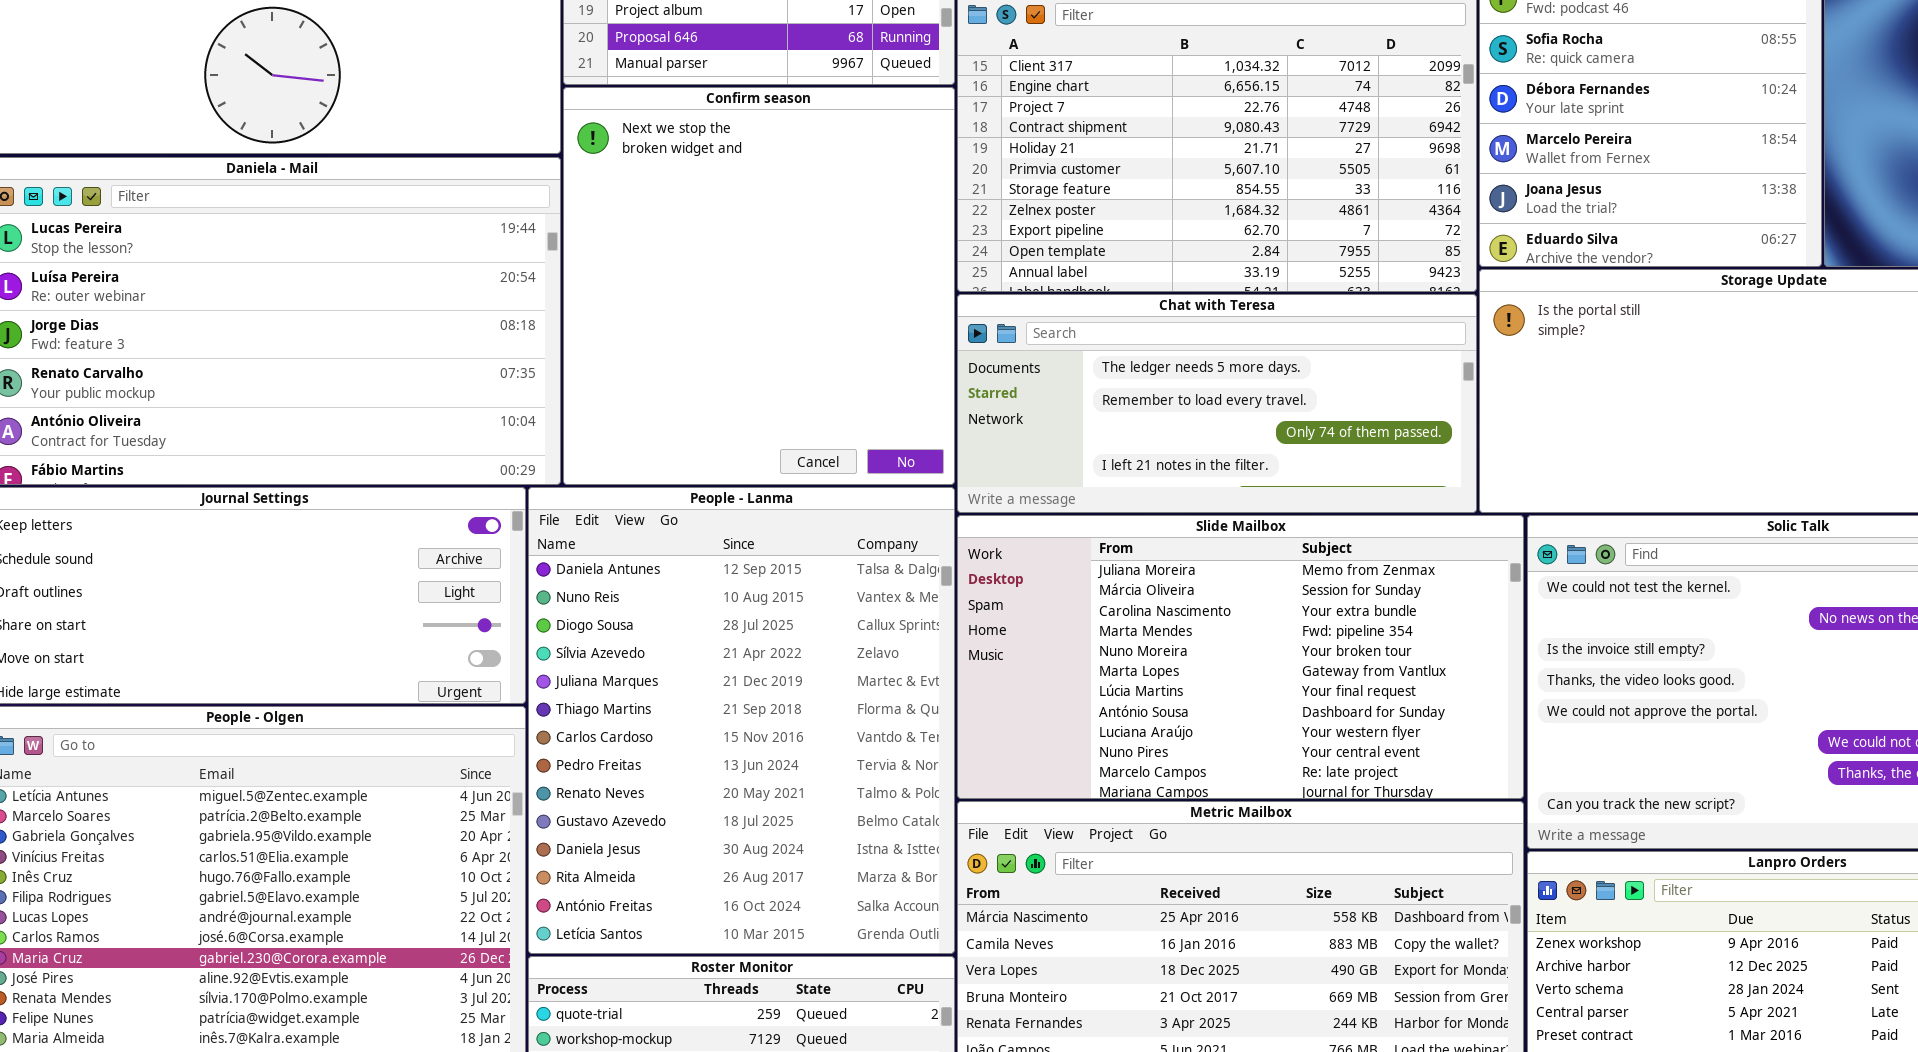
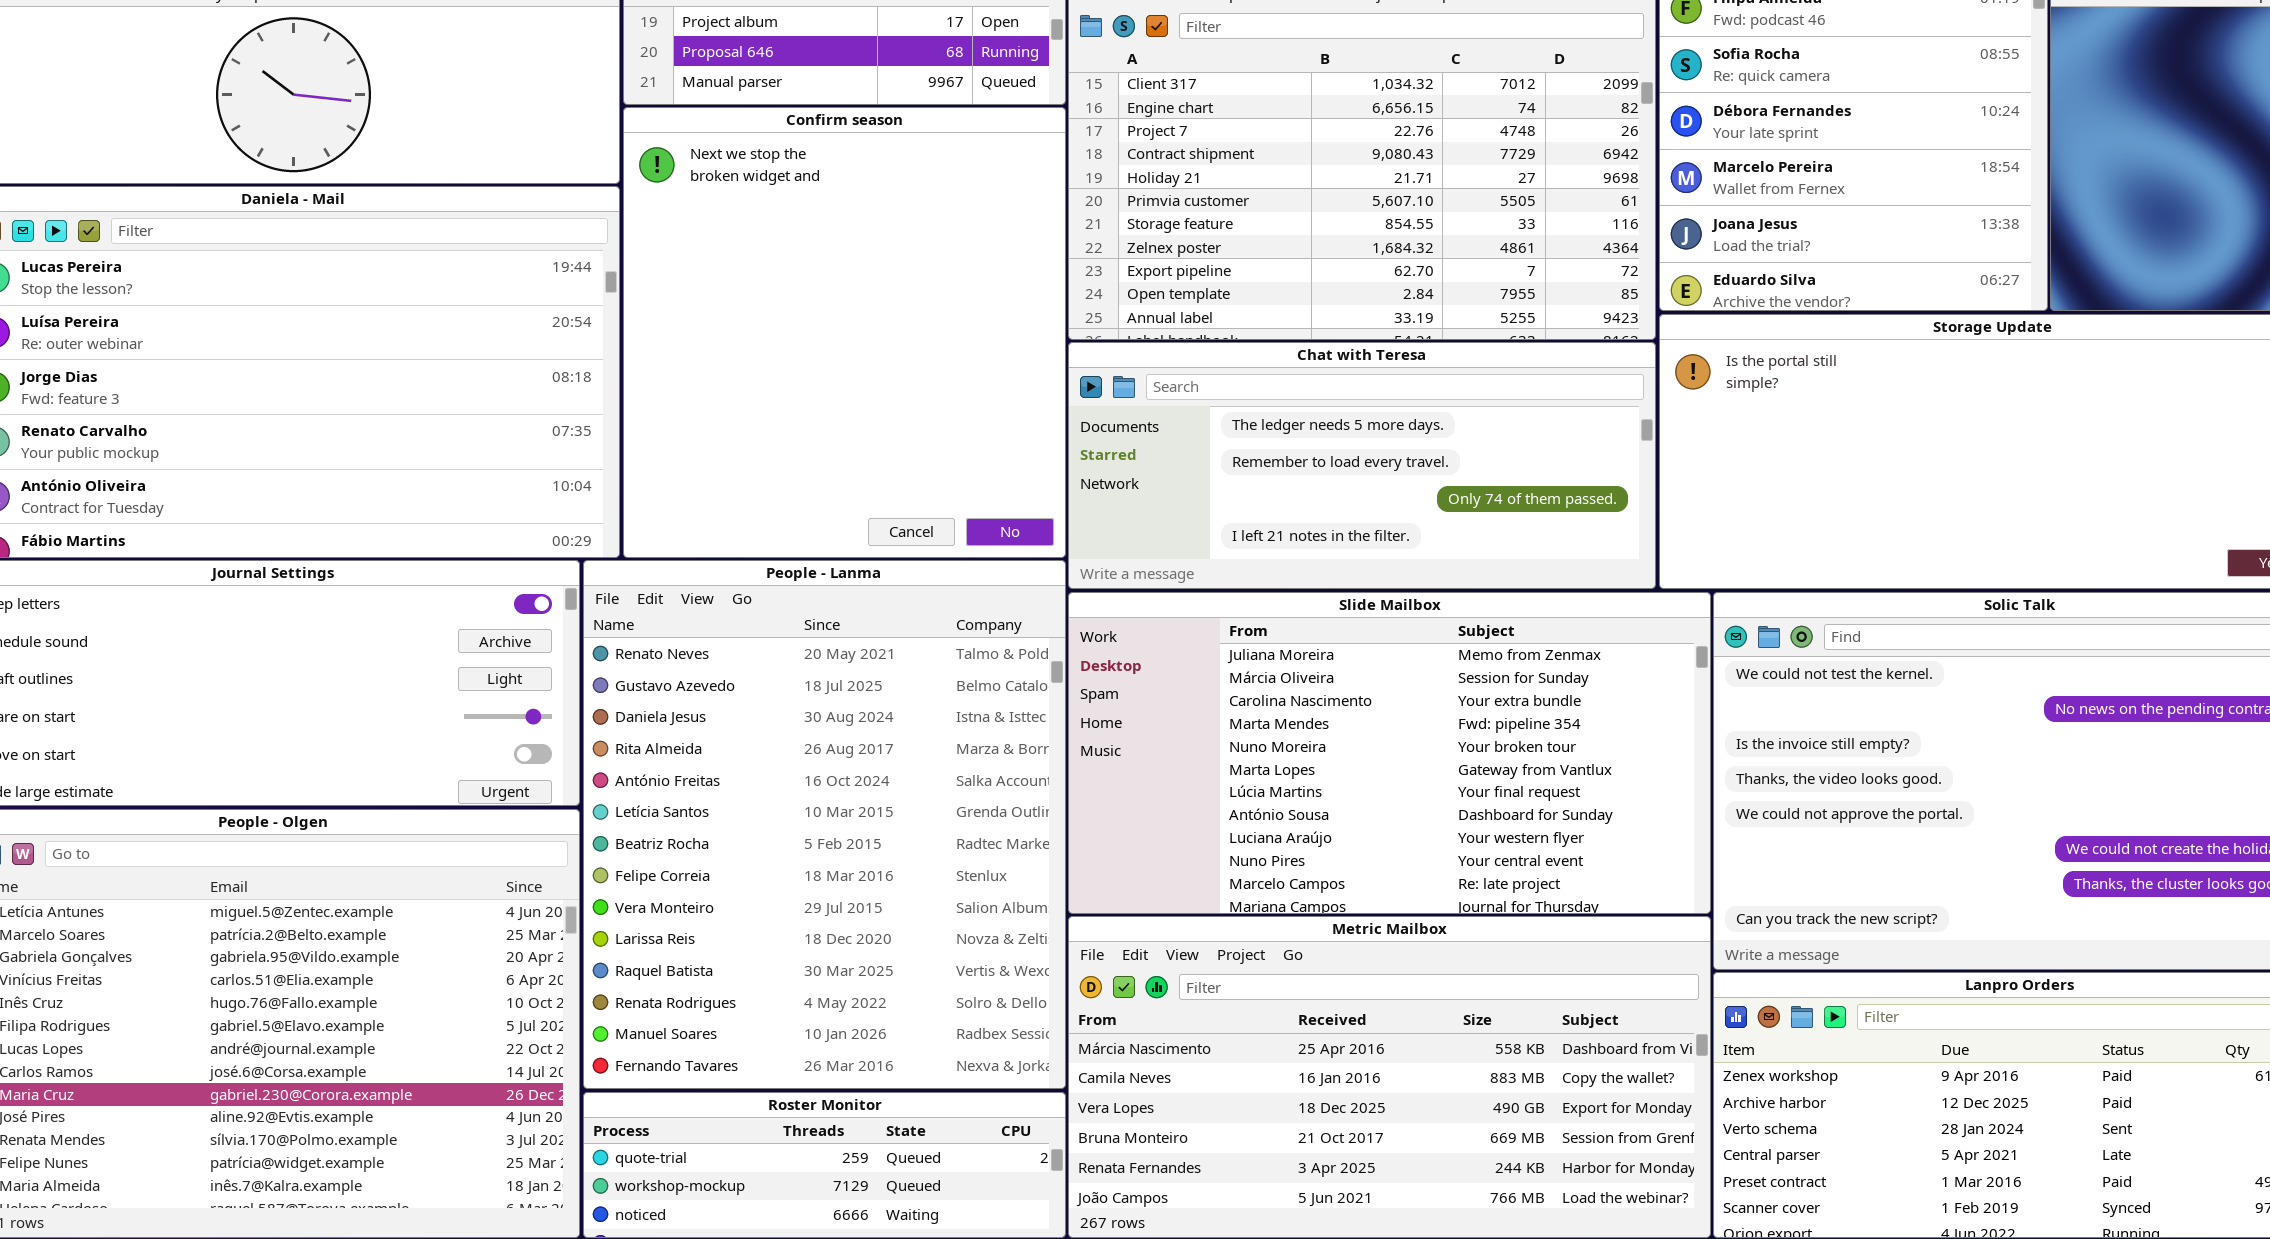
People - Lanma: [528,487,955,954] -> [583,560,1066,1089], scrolled down 8 rows

